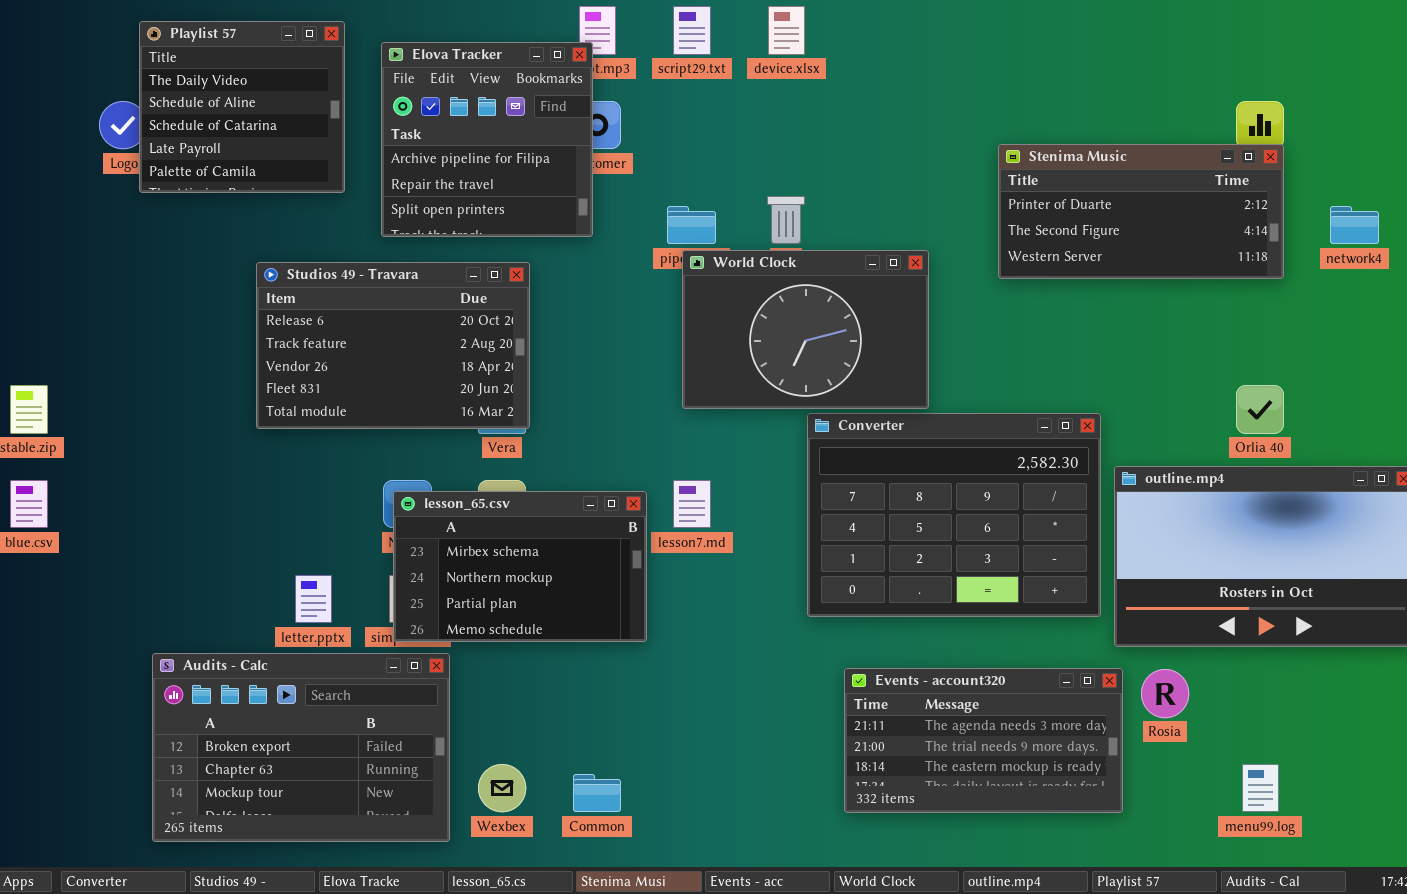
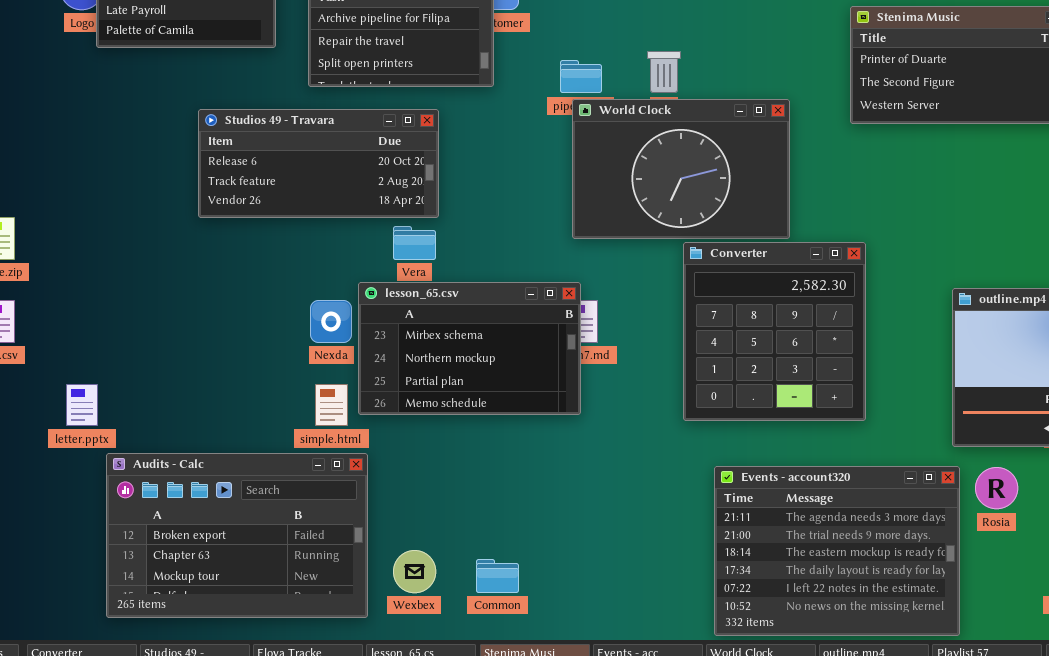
Studios 49 - Travara: [256,262,530,429] -> [198,109,439,218], resized
Converter: [807,413,1101,617] -> [683,242,866,421], resized
lesson_65.csv: [393,491,647,642] -> [358,282,581,415], moved
letter.pptx: [295,575,332,623] -> [66,384,98,426], moved
Events - account320: [844,668,1123,813] -> [714,466,960,636], resized

